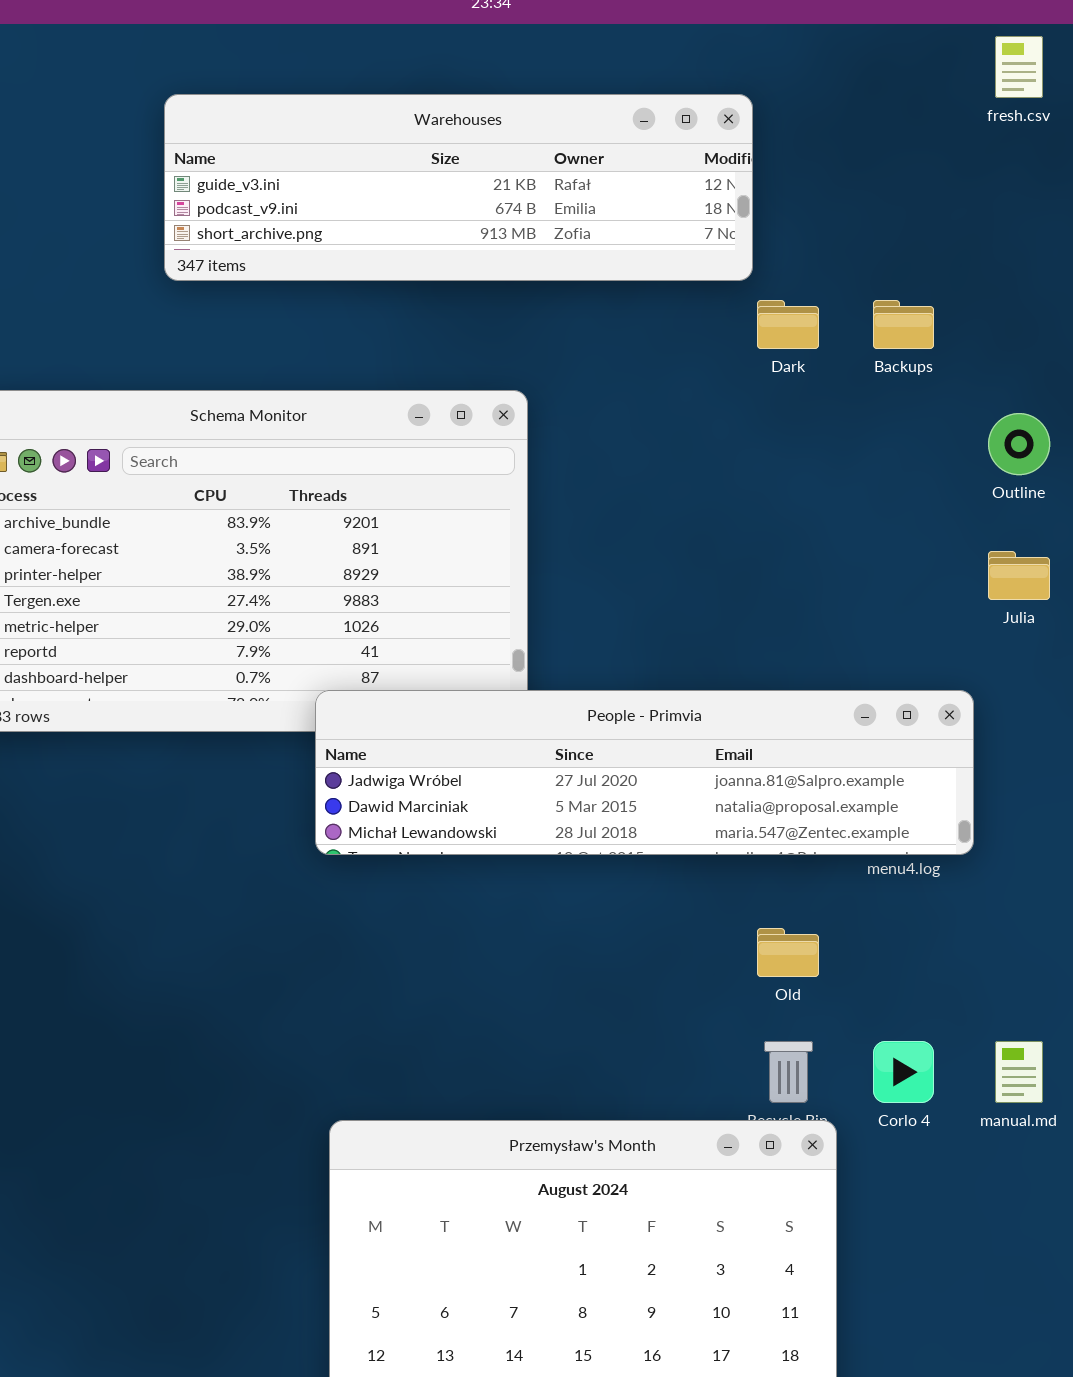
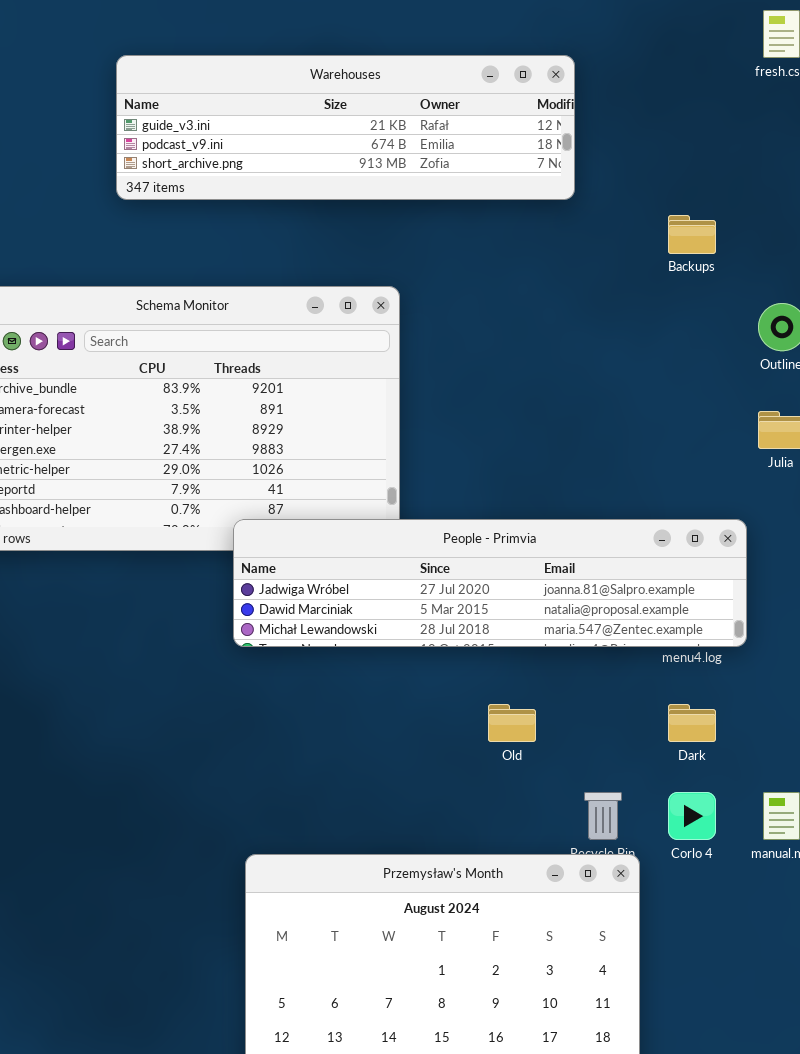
Dark: [757,300,819,349] -> [668,704,716,742], moved
Old: [757,928,819,977] -> [488,704,536,742], moved

